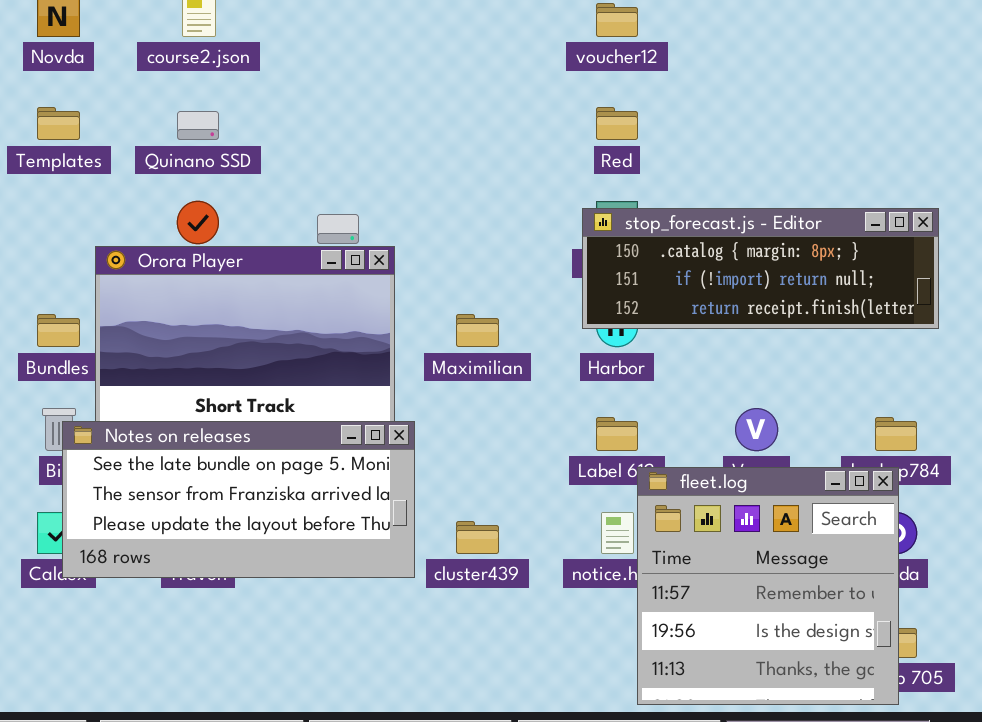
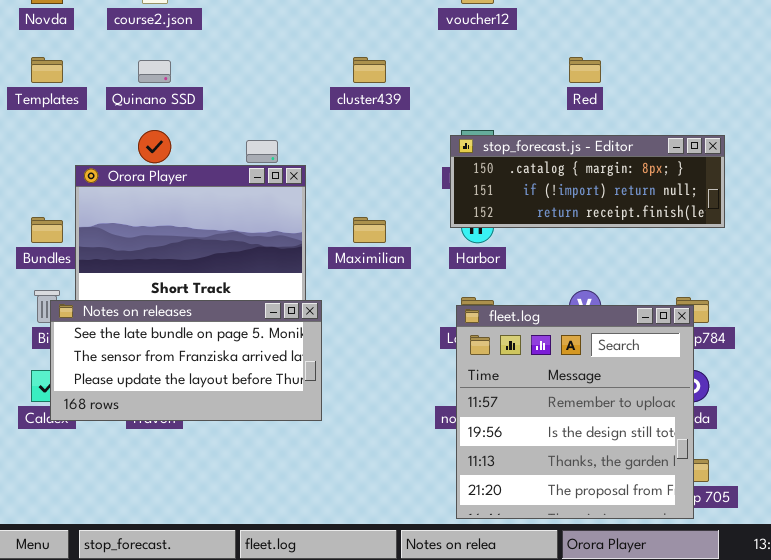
Red: [596,107,638,140] -> [569,57,601,83], moved
fleet.log: [637,467,899,705] -> [456,305,694,519], resized
cluster439: [456,521,499,554] -> [353,57,386,83], moved

